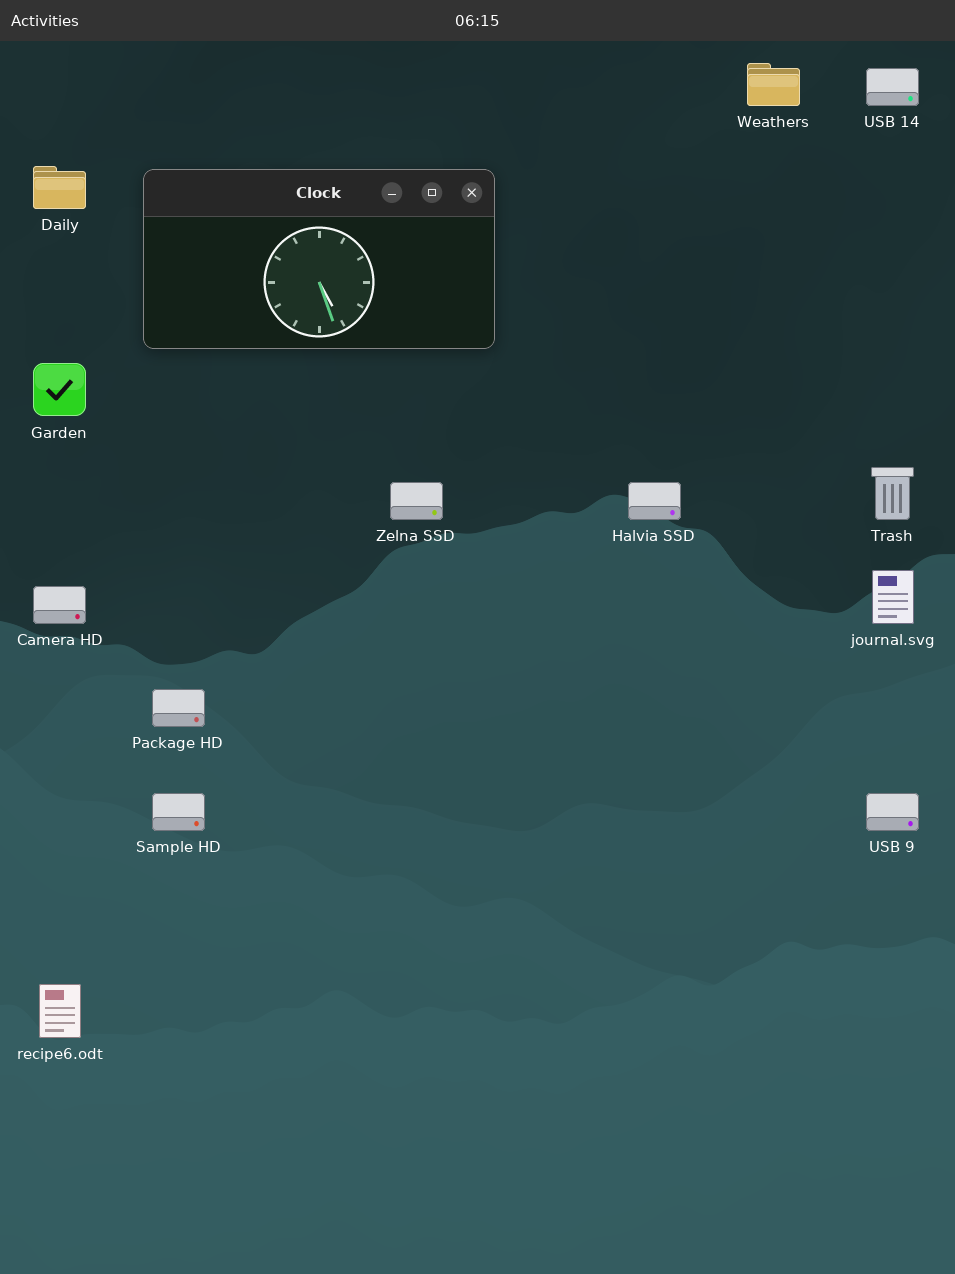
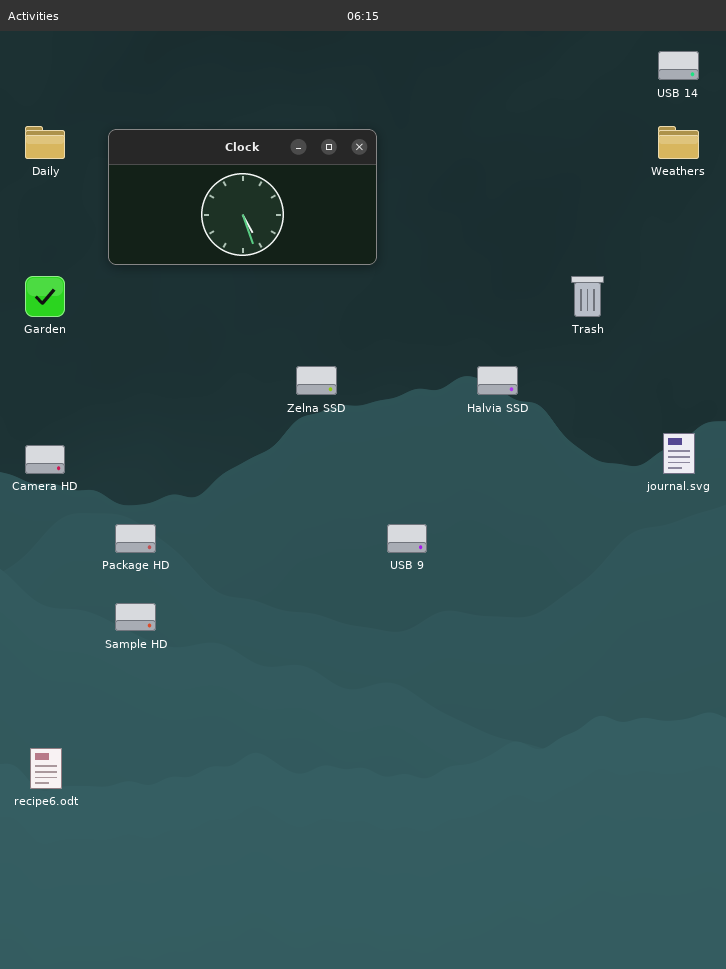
Weathers: [747,63,800,106] -> [658,126,699,159], moved
Trash: [871,467,914,520] -> [571,276,604,317], moved
USB 9: [866,793,919,831] -> [387,524,427,553], moved

